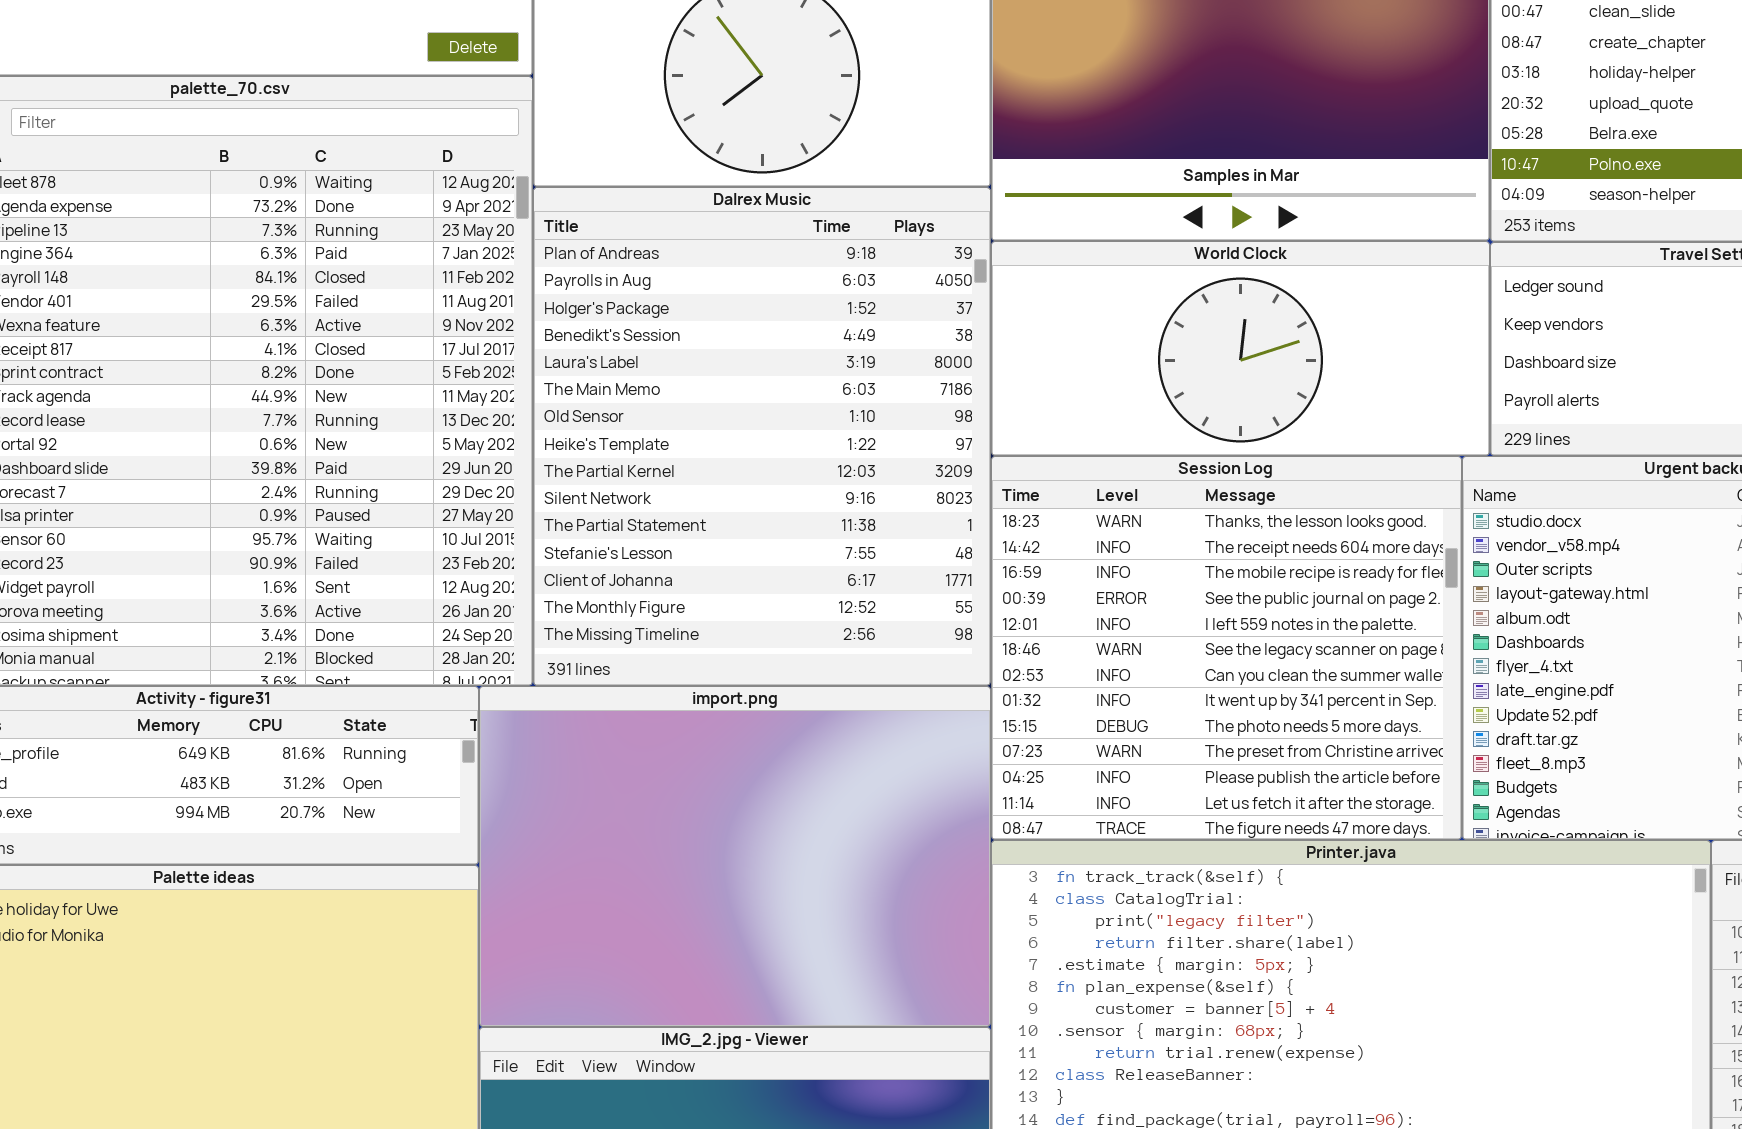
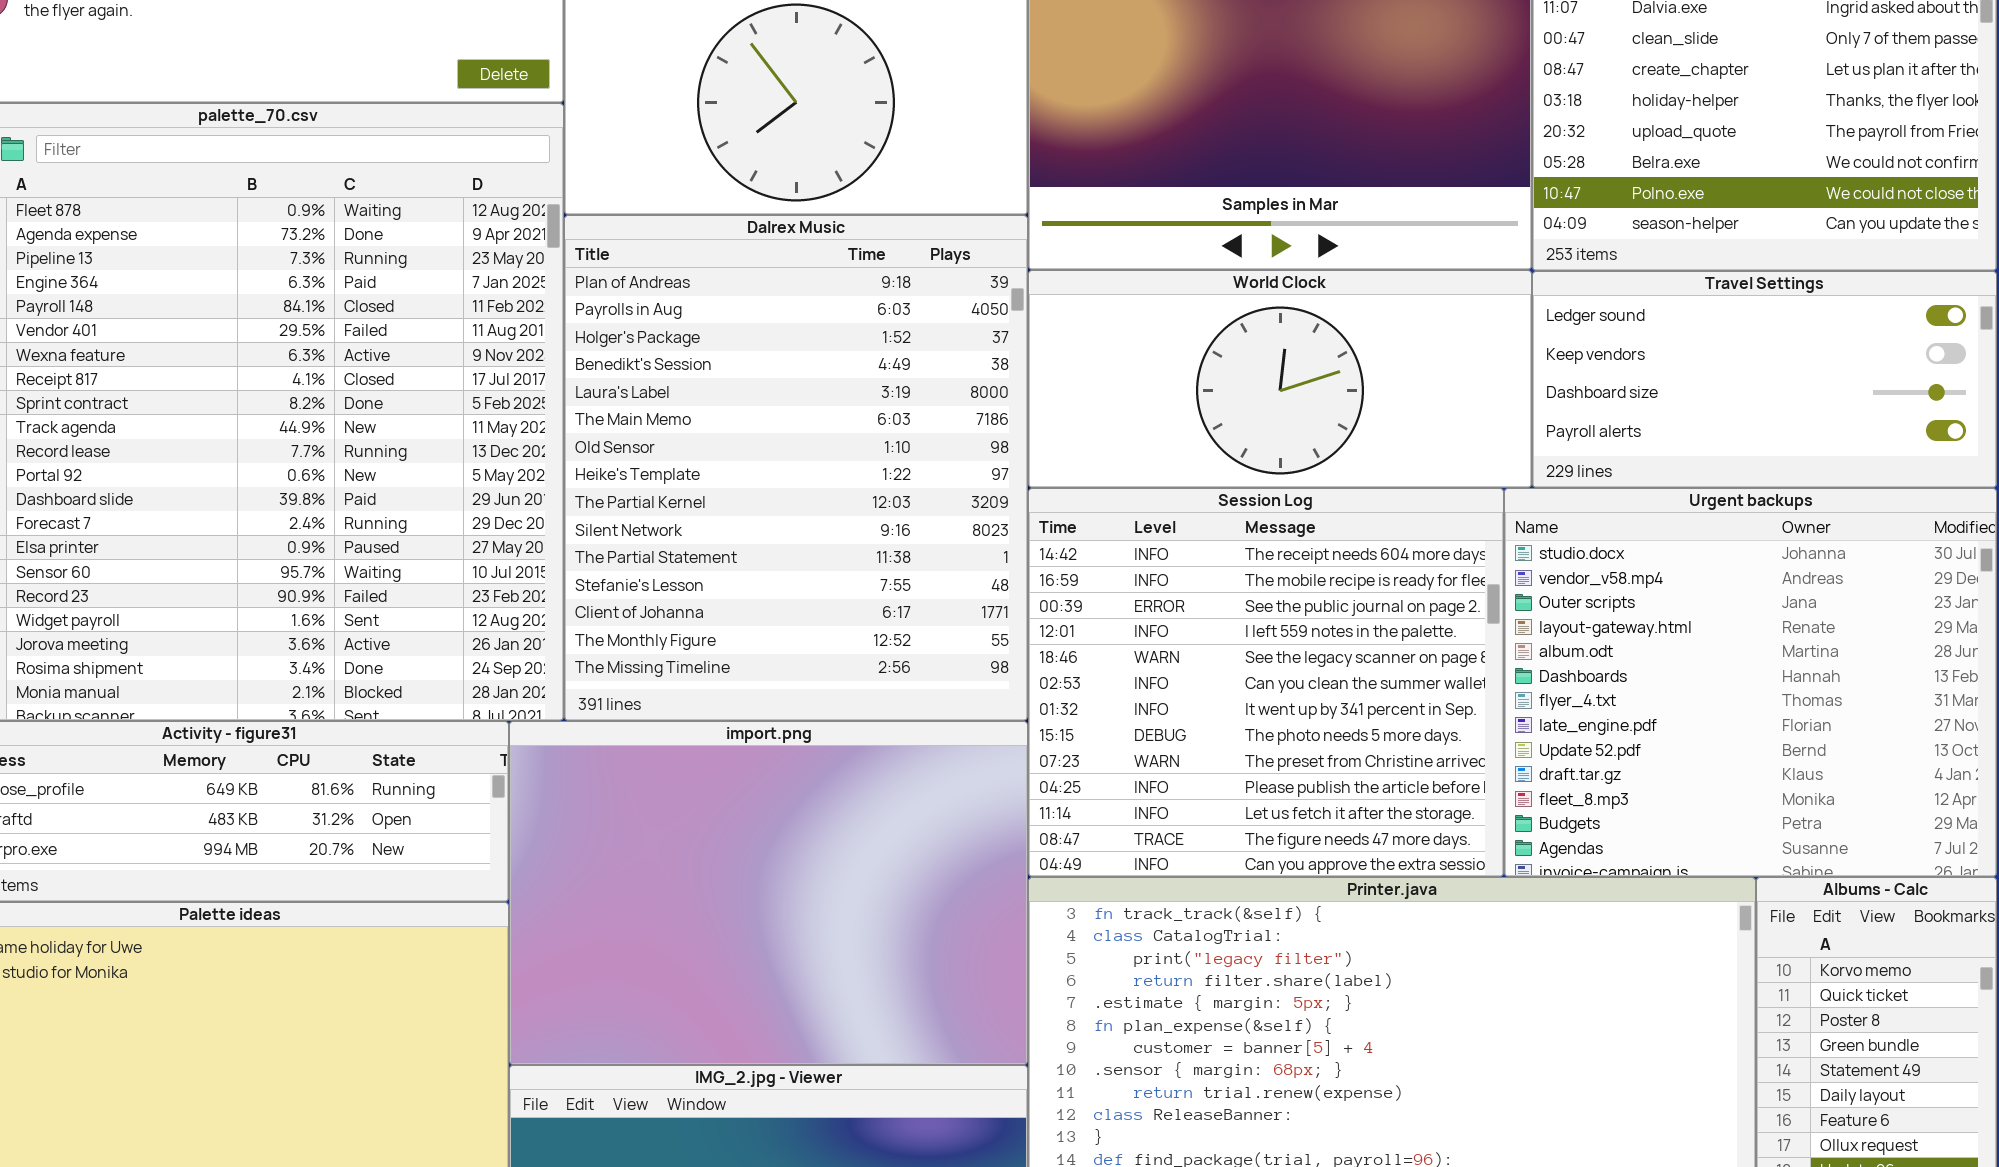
Session Log: [991,456,1462,840] -> [1028,488,1504,877], scrolled down 1 row

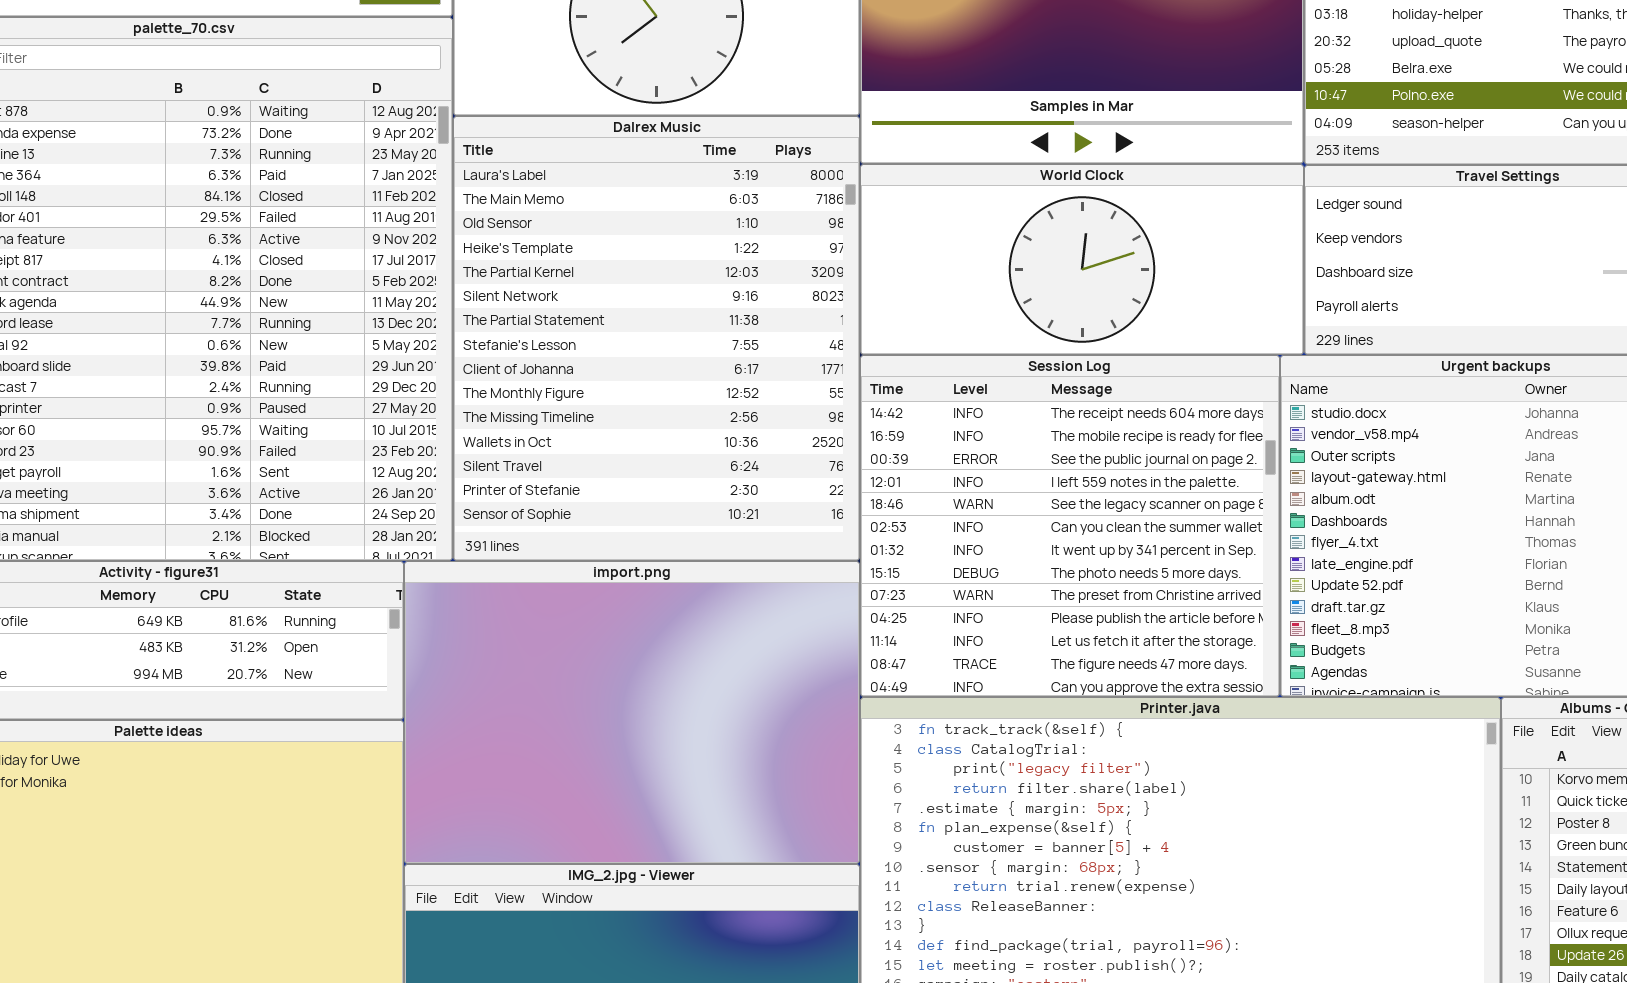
Dalrex Music: [564,215,1028,721] -> [453,116,860,561], scrolled down 4 rows

